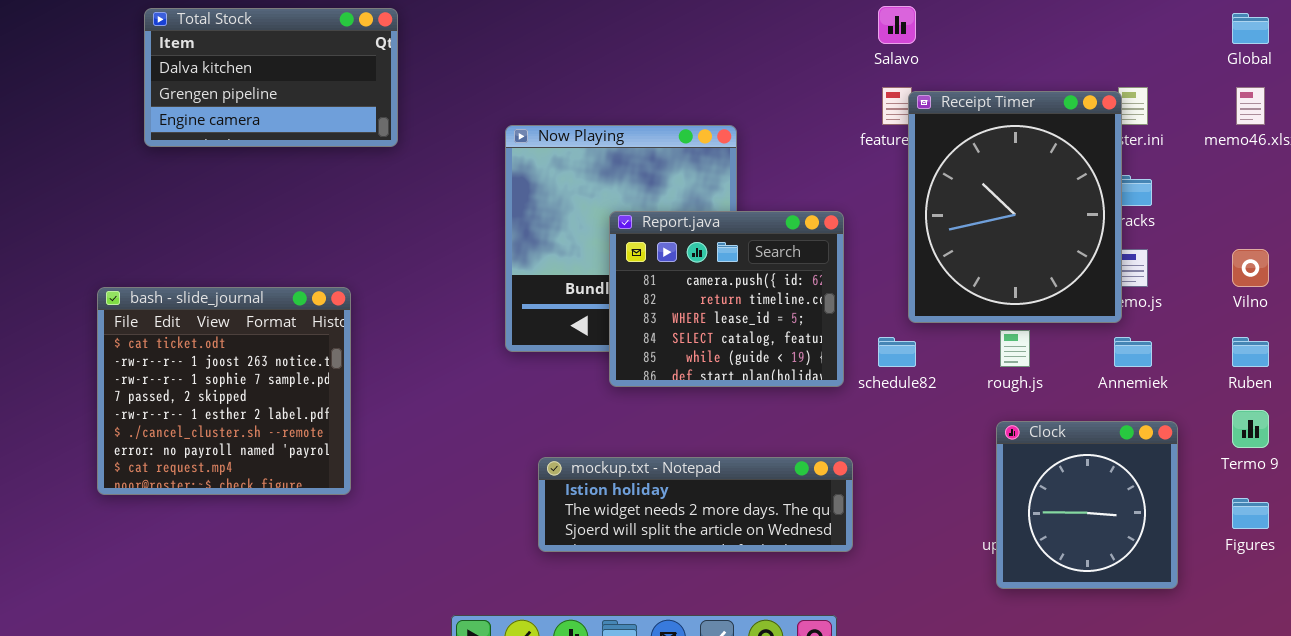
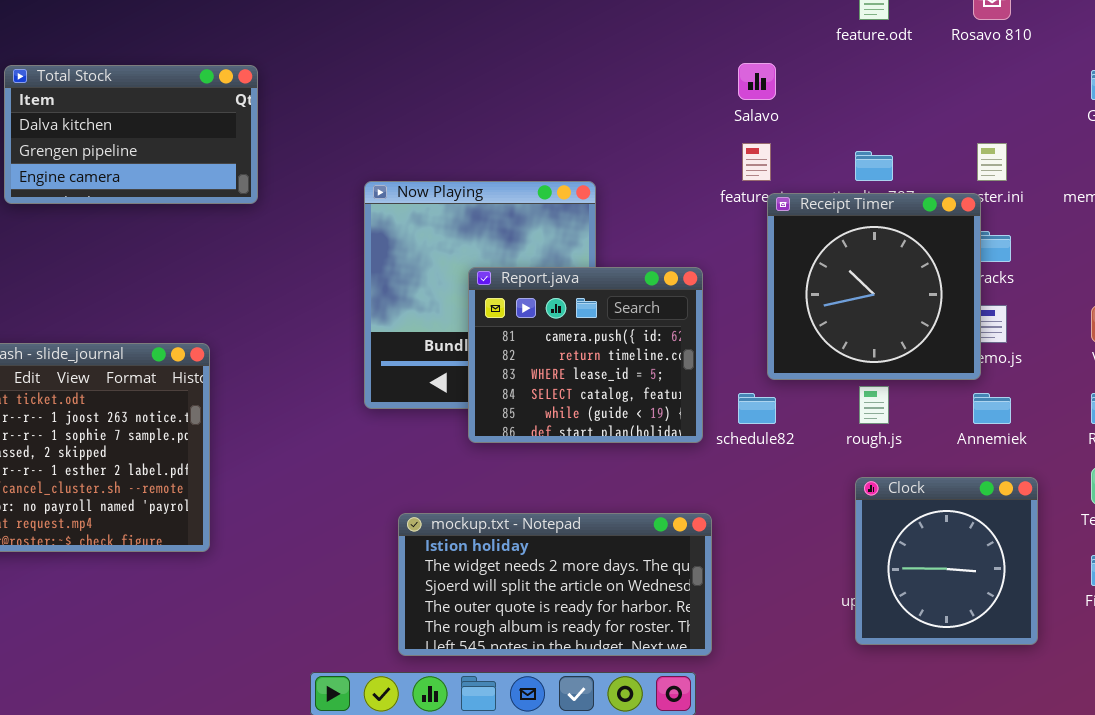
Receipt Timer: [908,91,1122,323] -> [767,193,981,380], resized
mockup.txt - Notepad: [538,457,853,552] -> [398,513,712,656], resized

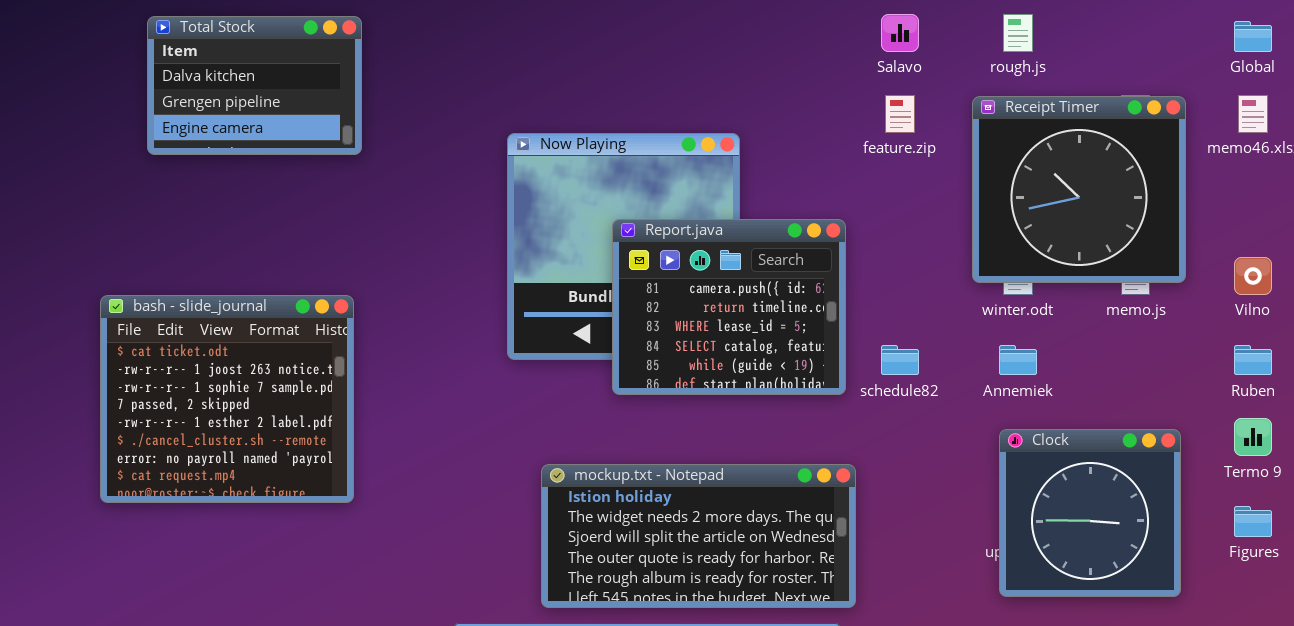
Total Stock: [4,65,258,204] -> [147,16,362,155], resized
Receipt Timer: [767,193,981,380] -> [972,96,1186,283], moved
rough.js: [859,386,889,424] -> [1003,14,1033,52], moved
Annemiek: [973,393,1011,424] -> [999,345,1037,375], moved

